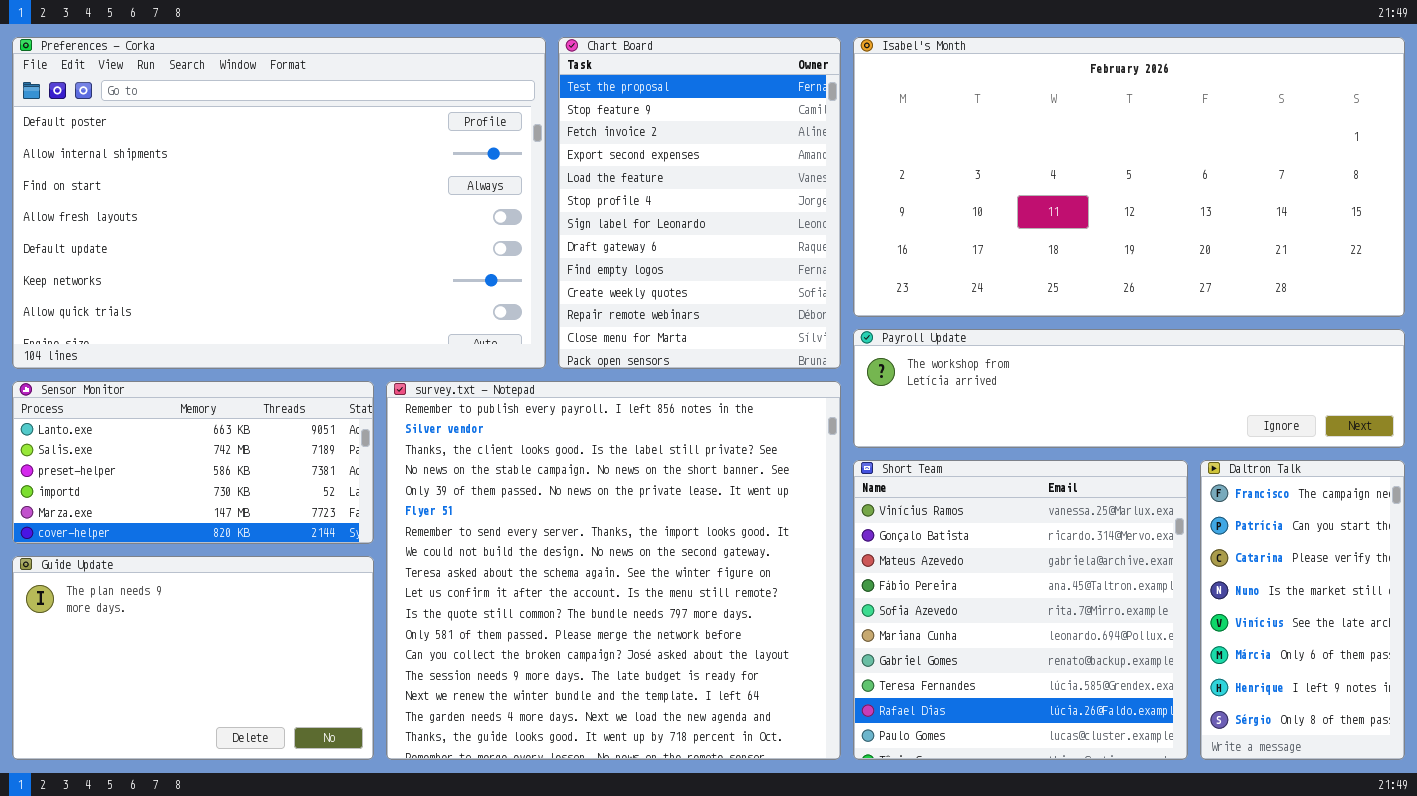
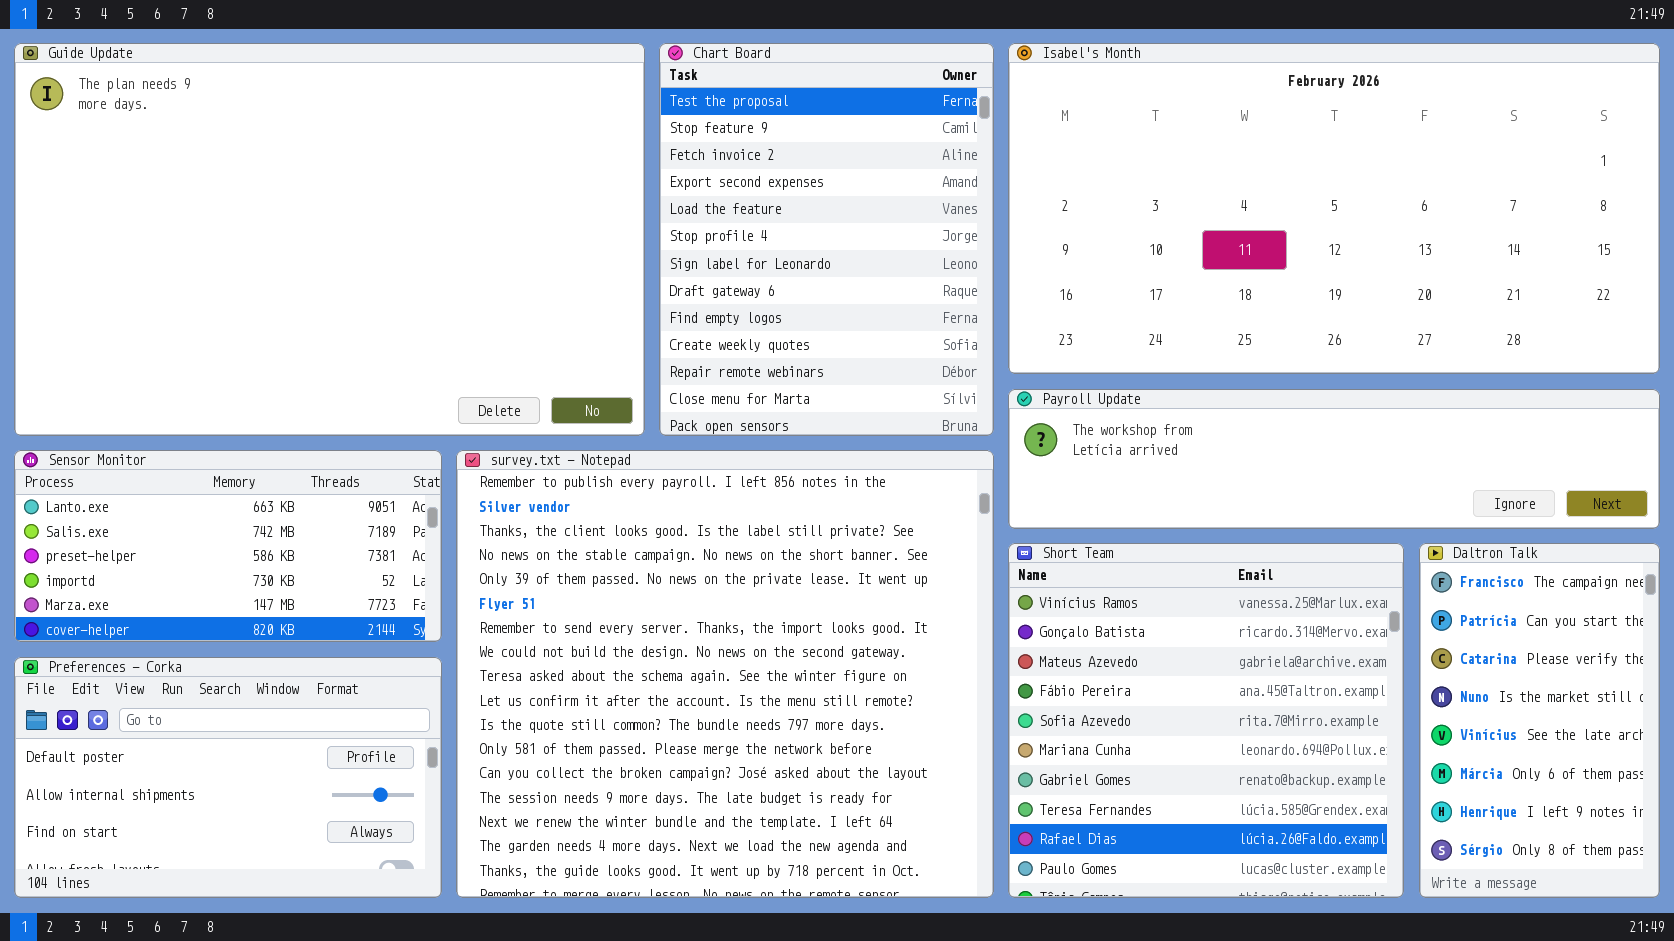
Preferences - Corka: [12,37,546,369] -> [14,657,442,898], moved, resized
Guide Update: [12,556,374,760] -> [14,43,645,436], moved, resized

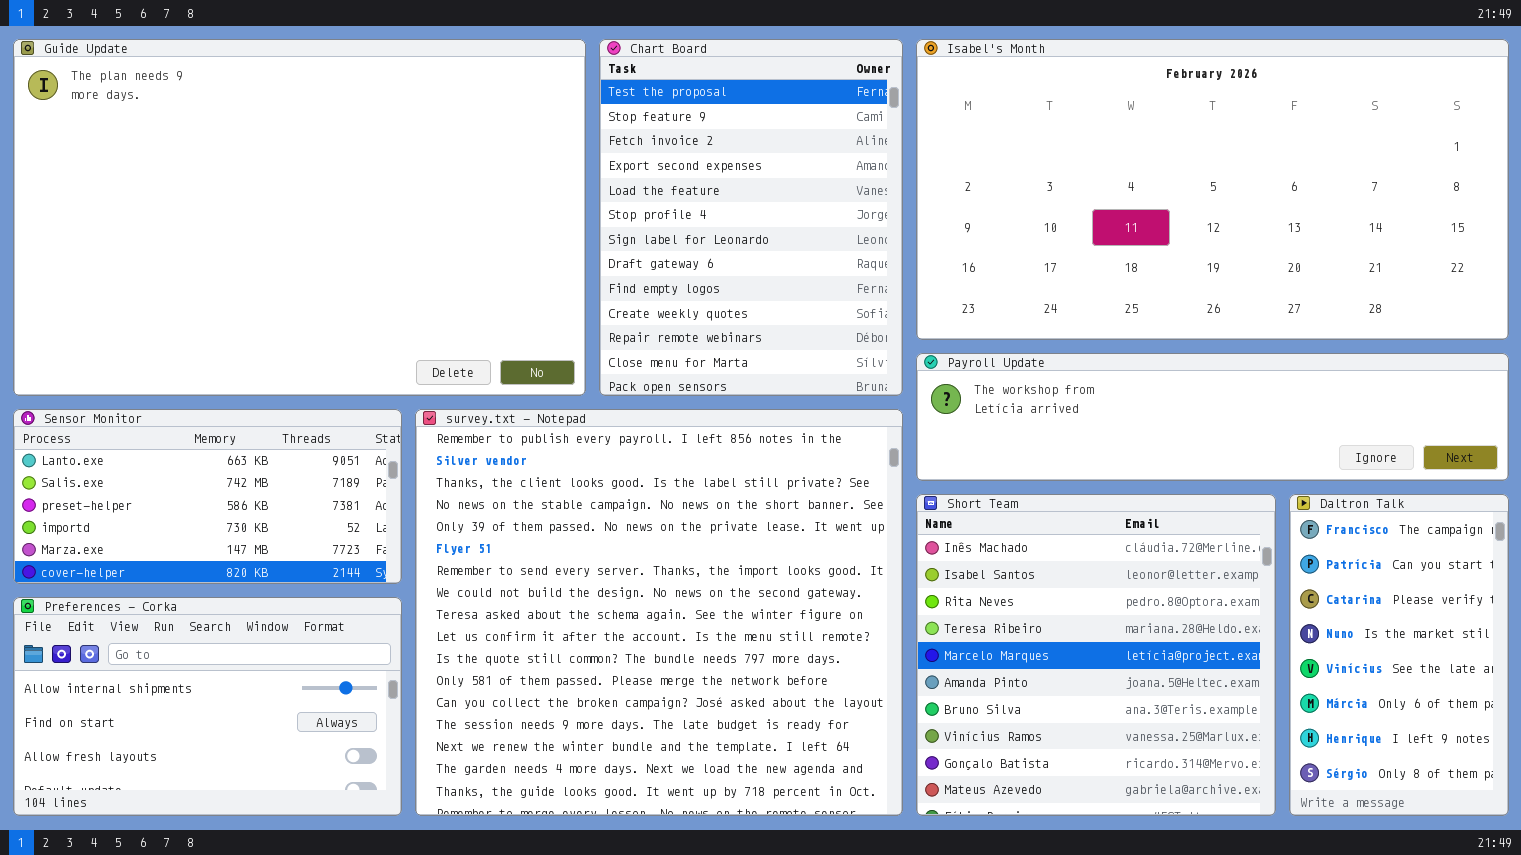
Short Team: [1008,543,1404,898] -> [916,494,1276,816], scrolled up 7 rows
Preferences - Corka: [14,657,442,898] -> [13,597,402,816], scrolled down 1 row

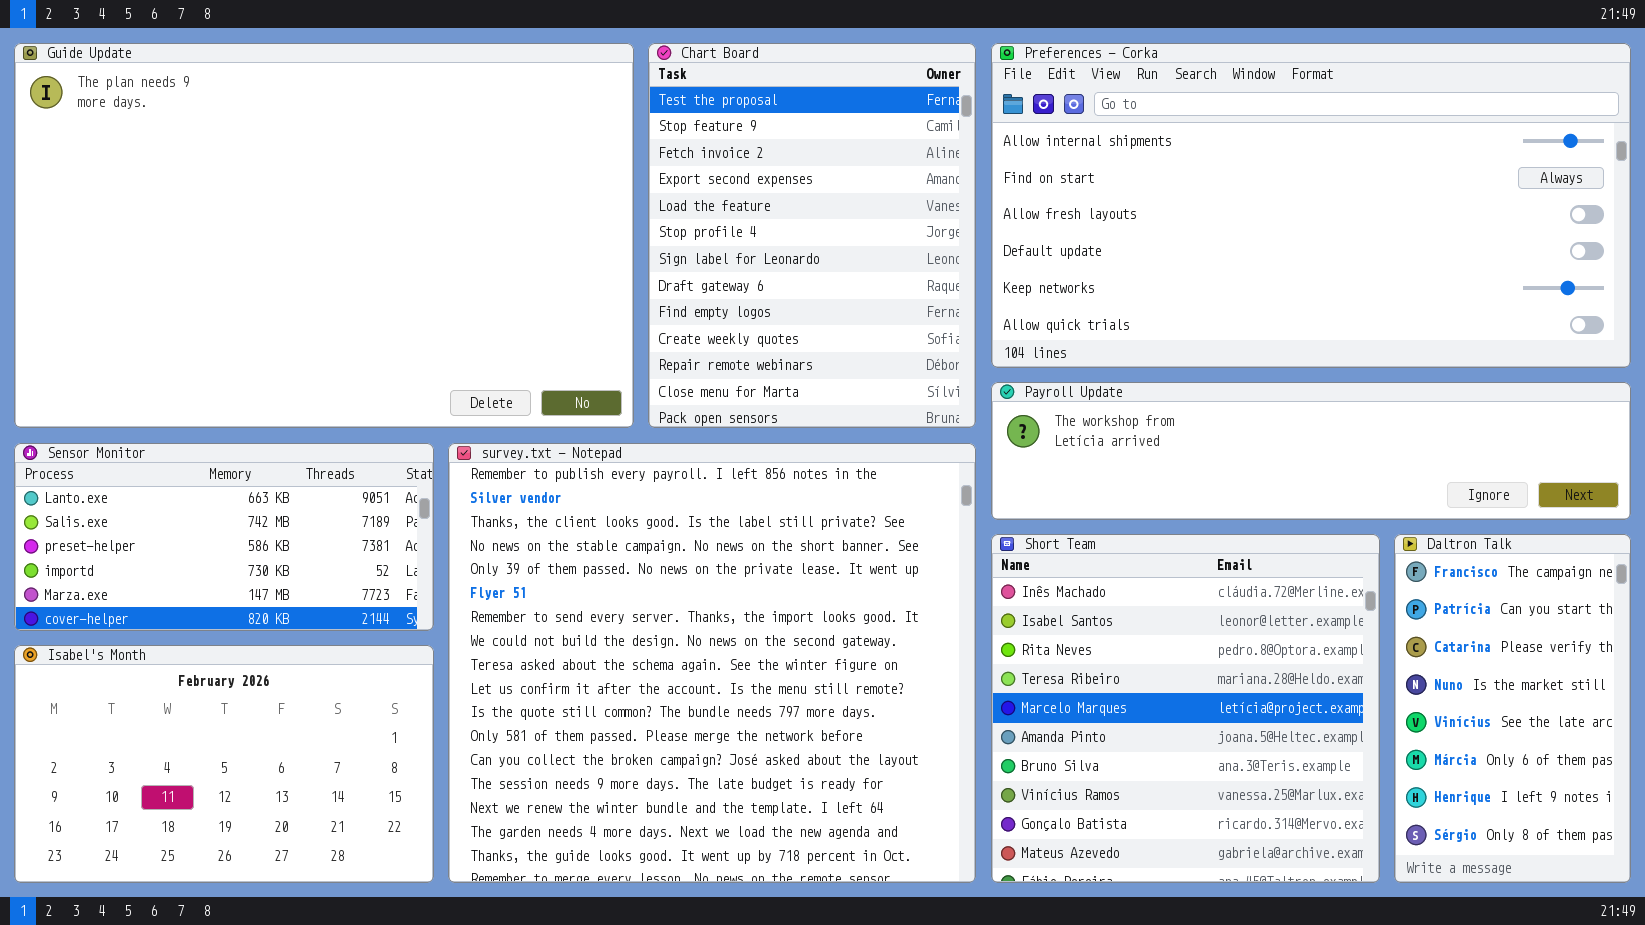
Isabel's Month: [916,39,1509,340] -> [14,645,434,883], moved, resized
Preferences - Corka: [13,597,402,816] -> [991,43,1631,368], moved, resized

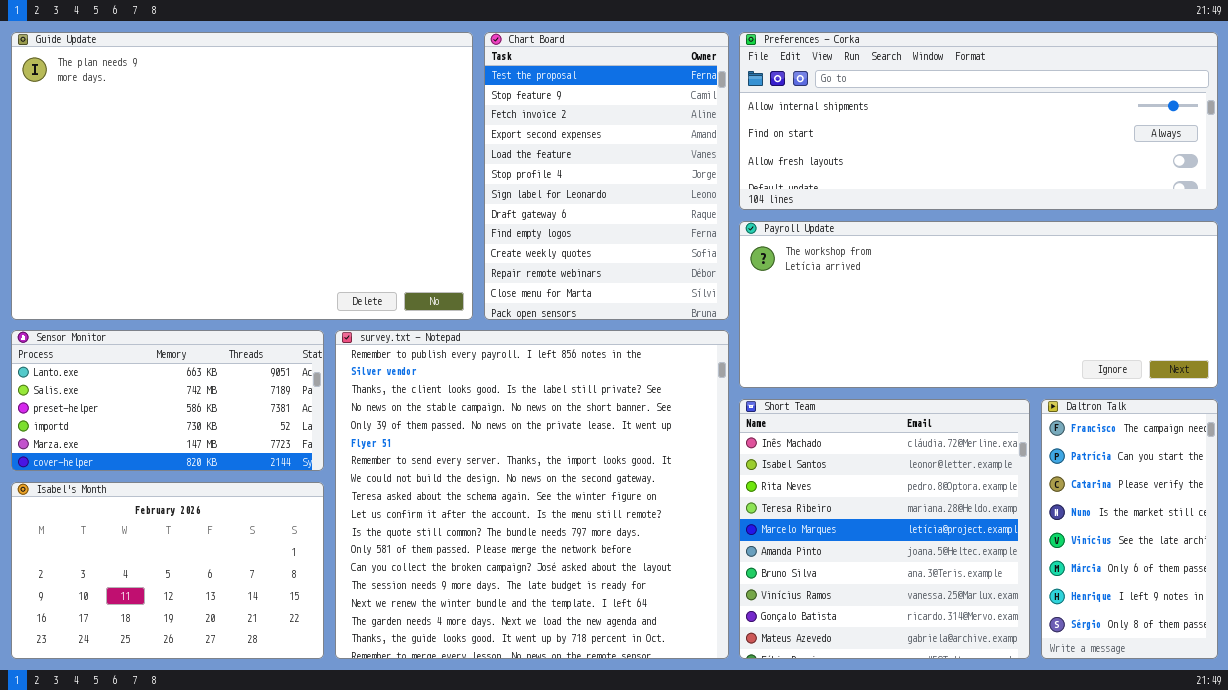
Preferences - Corka: [991,43,1631,368] -> [739,32,1218,210], resized
Payroll Update: [991,382,1631,520] -> [739,221,1218,388], resized

